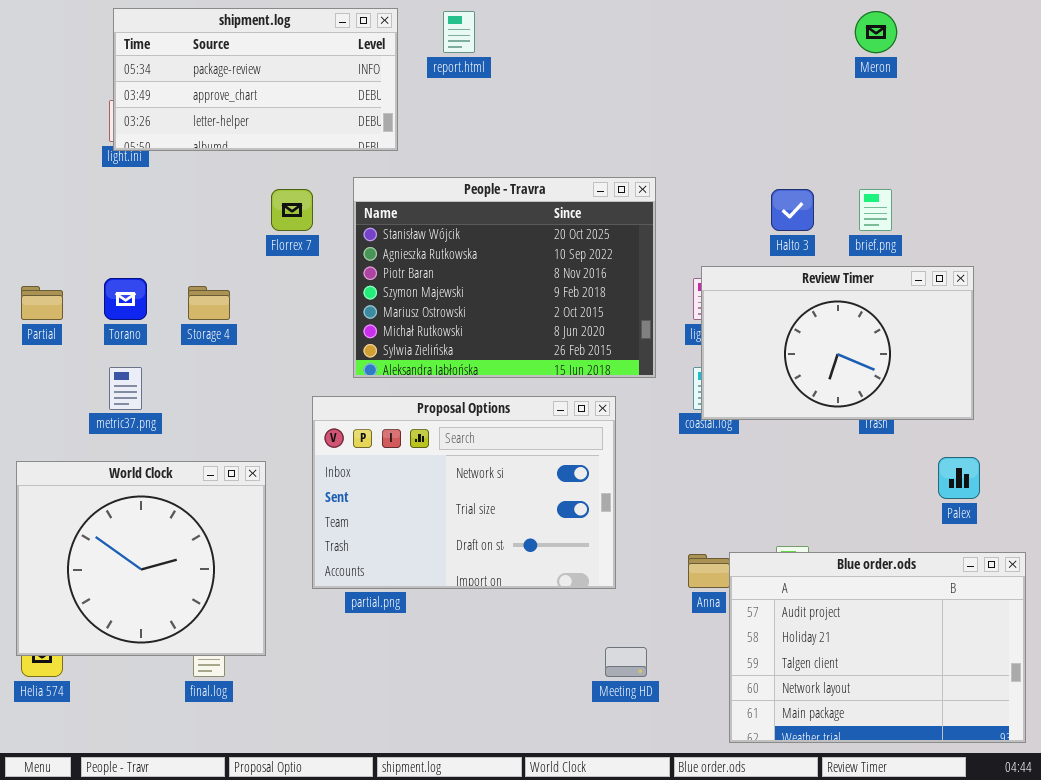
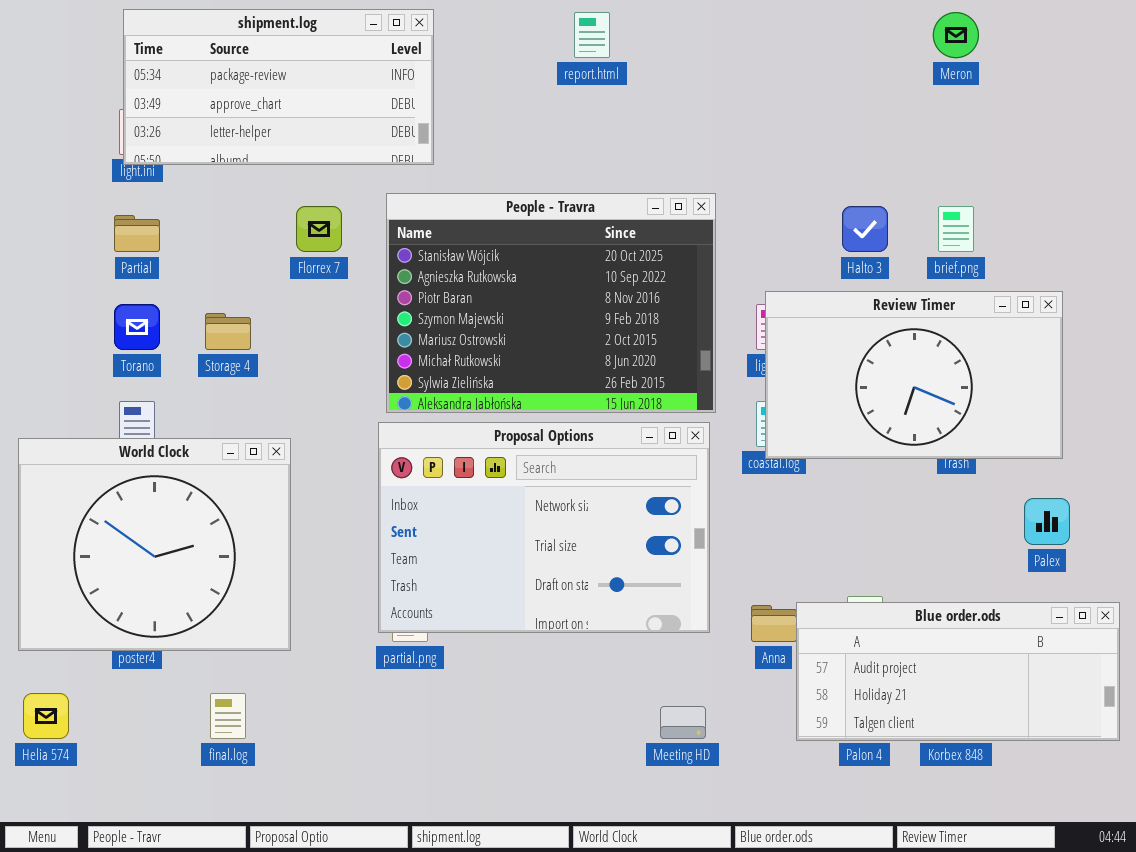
report.html: [443,11,475,53] -> [574,12,610,58], moved
Partial: [21,286,63,320] -> [114,215,160,252], moved
Proposal Options: [312,396,616,589] -> [378,422,710,633], moved
World Clock: [16,461,266,656] -> [18,438,291,651], moved
Blue order.ods: [729,552,1026,743] -> [796,602,1120,741], resized

